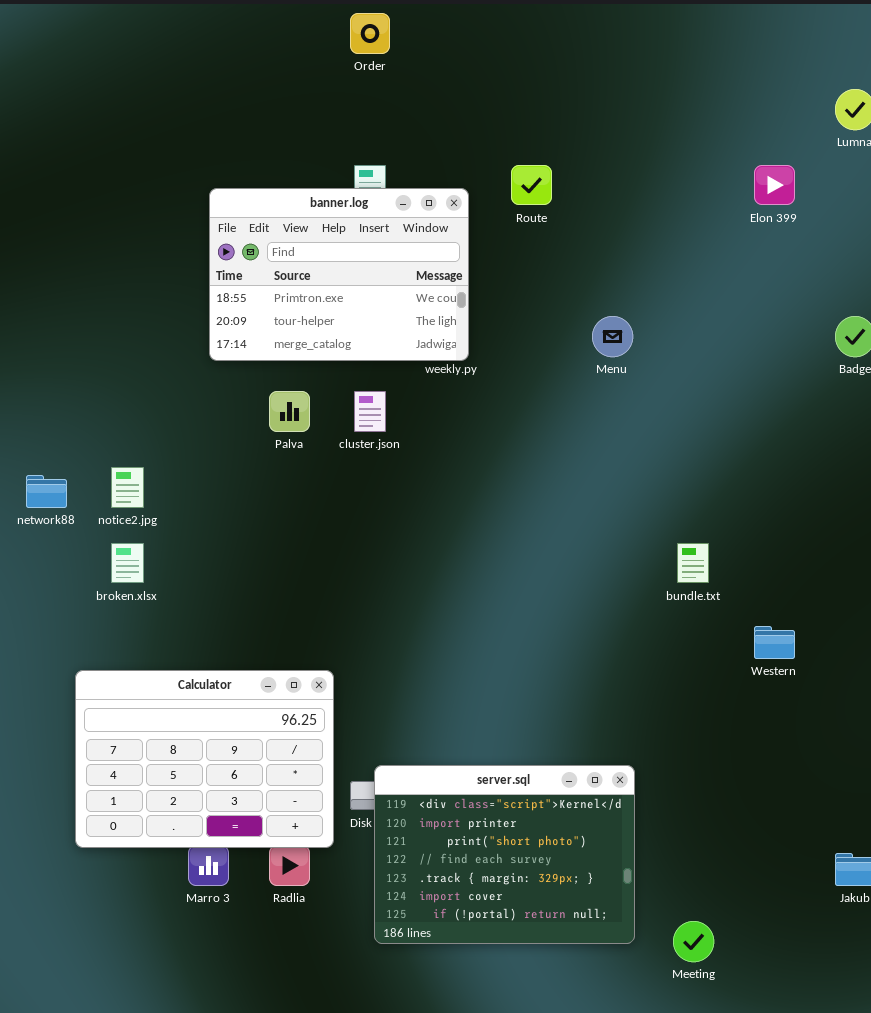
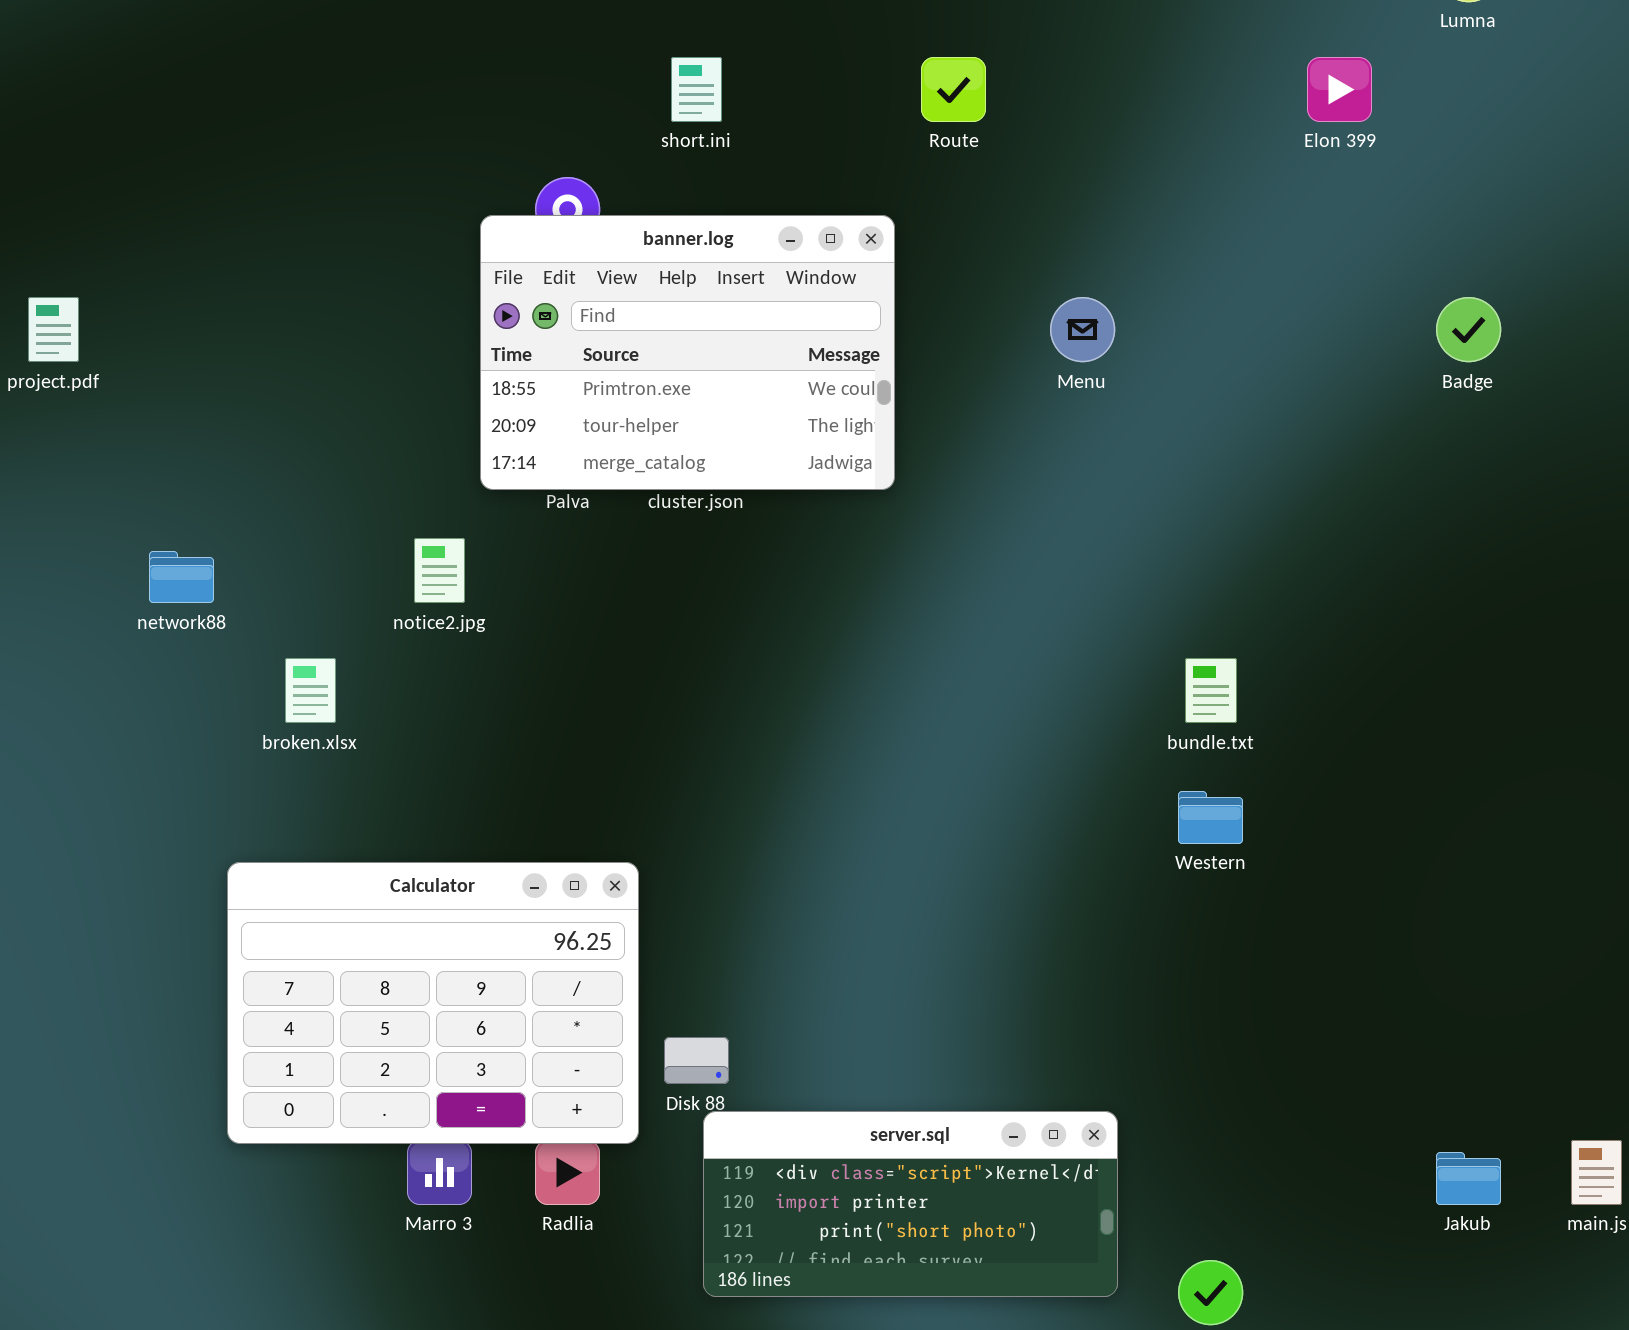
banner.log: [209,188,469,361] -> [480,215,895,490], moved
notice2.jpg: [111,467,144,508] -> [414,538,465,603], moved
Western: [754,626,795,659] -> [1178,791,1243,844], moved
server.sql: [374,765,635,944] -> [703,1111,1118,1297], resized

